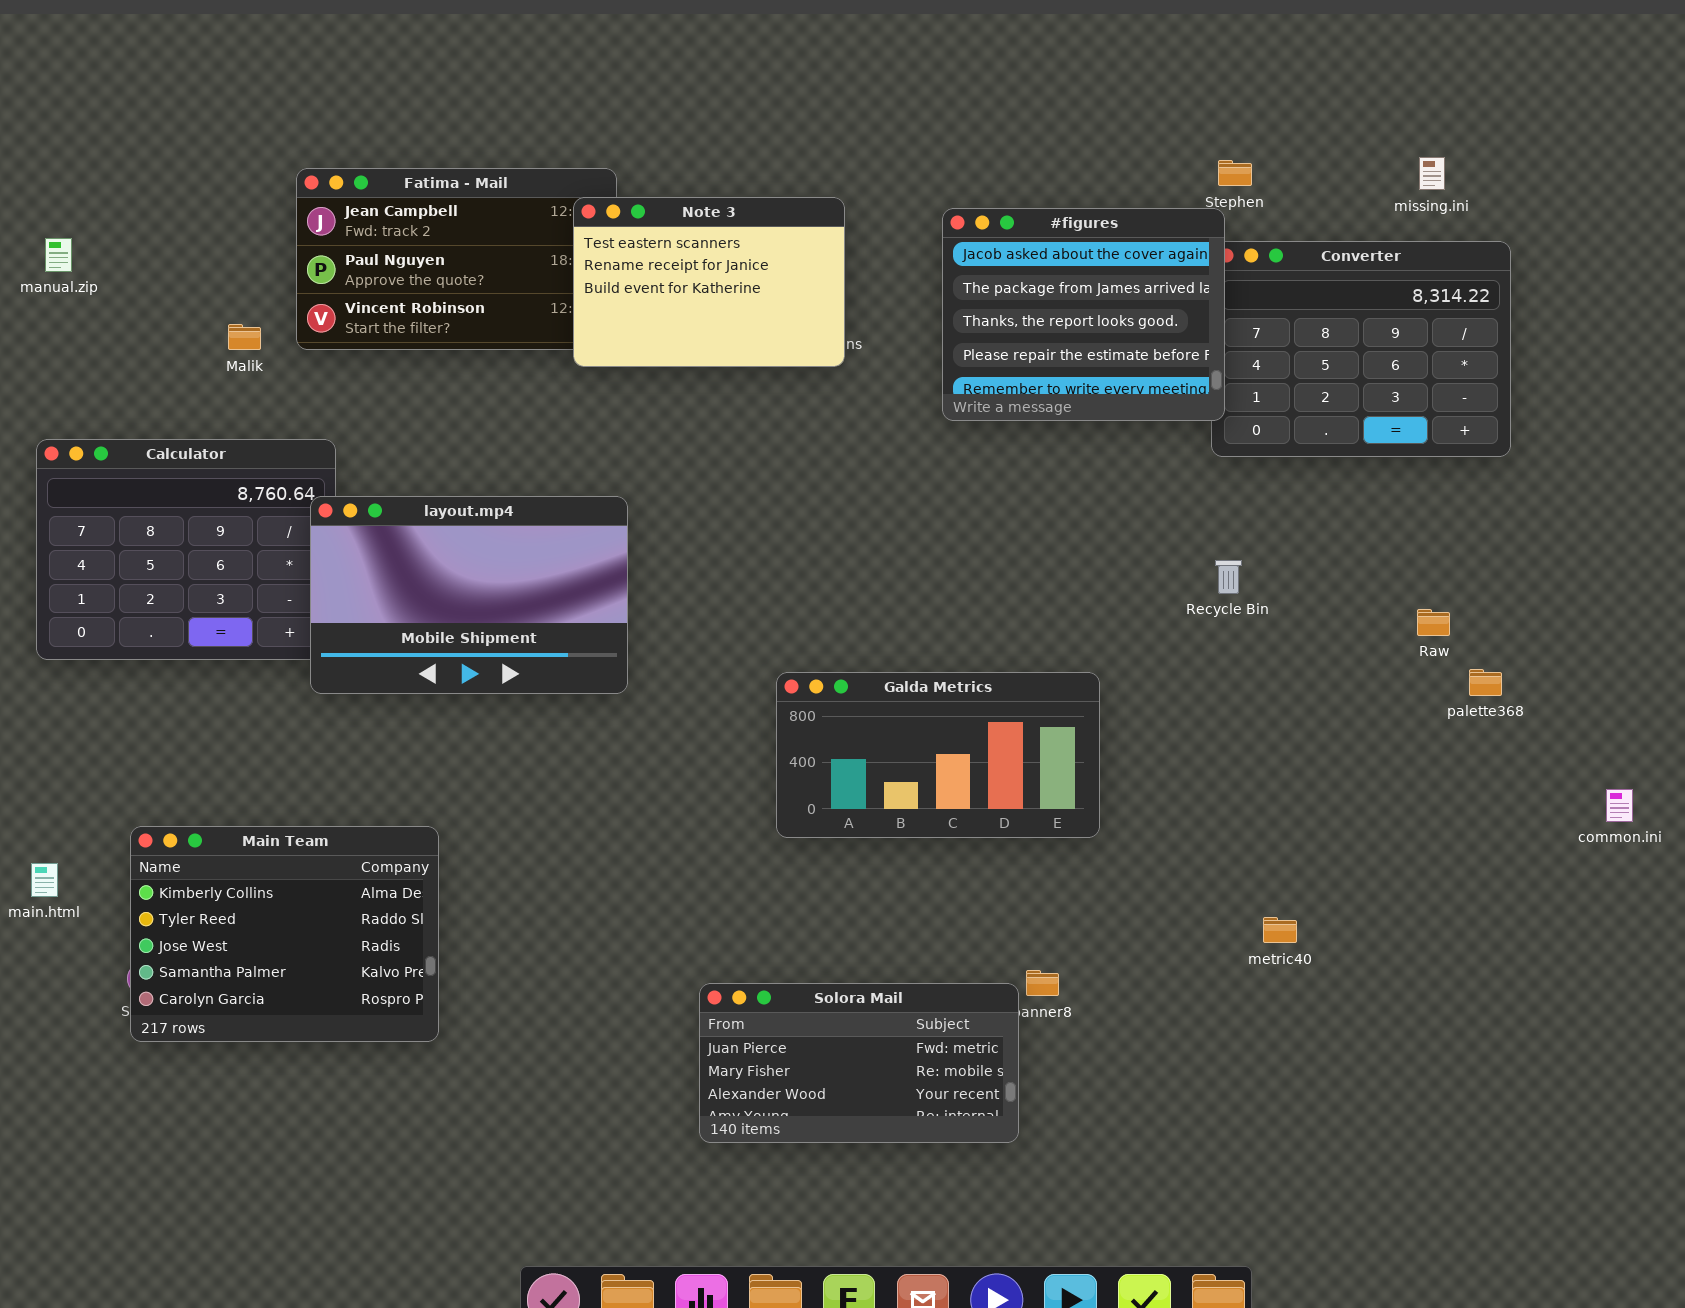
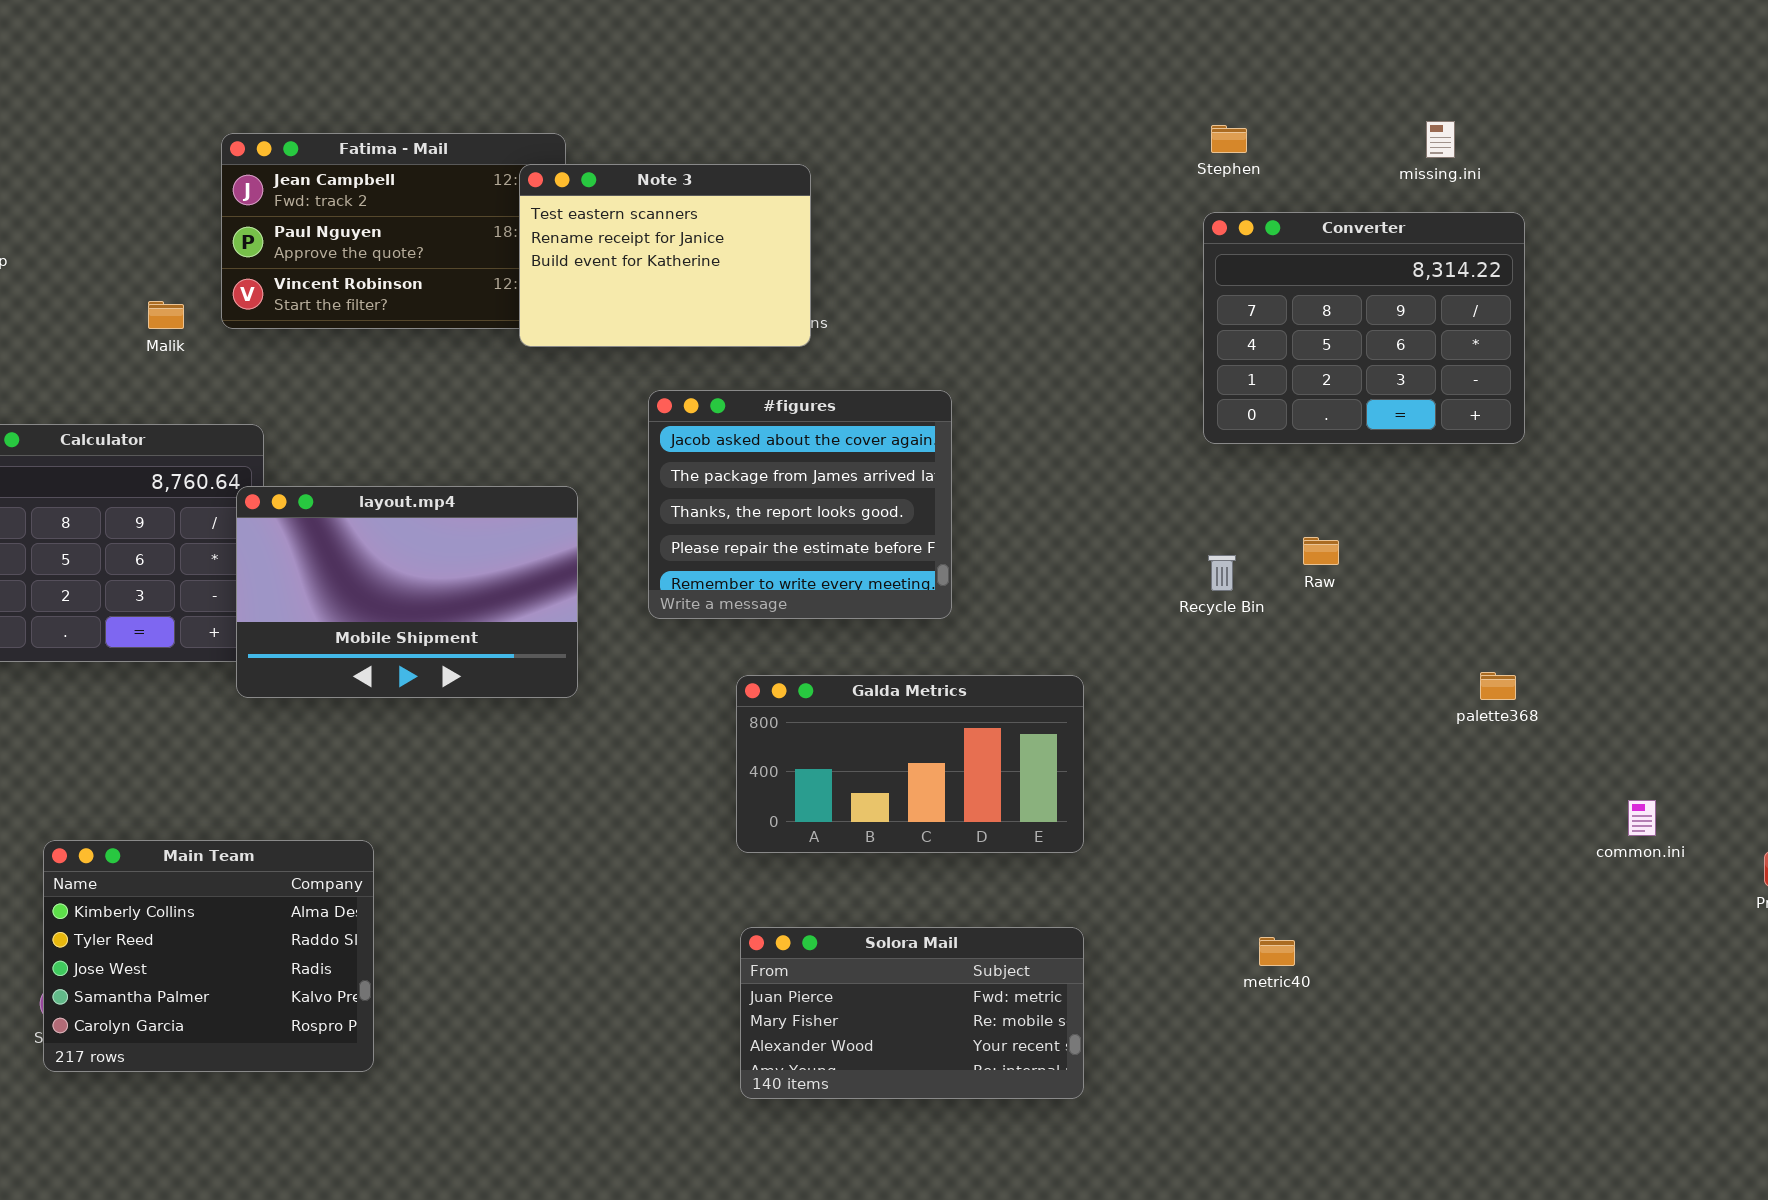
#figures: [942,208,1225,421] -> [648,390,952,619], moved
Raw: [1417,609,1450,636] -> [1303,537,1339,565], moved
Solora Mail: [699,983,1019,1143] -> [740,927,1084,1099], moved

